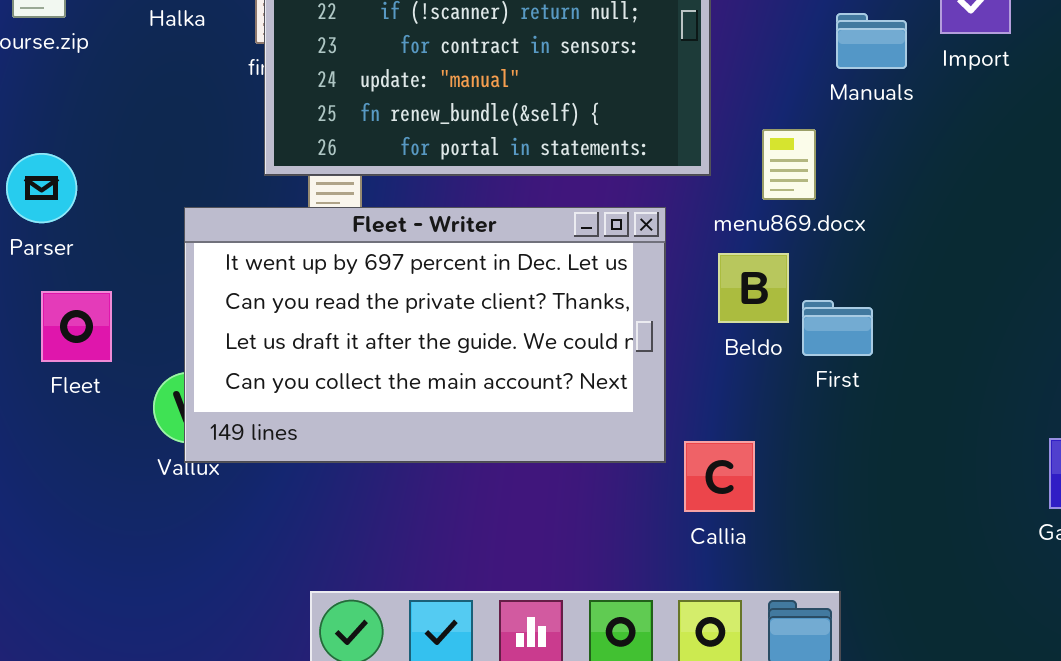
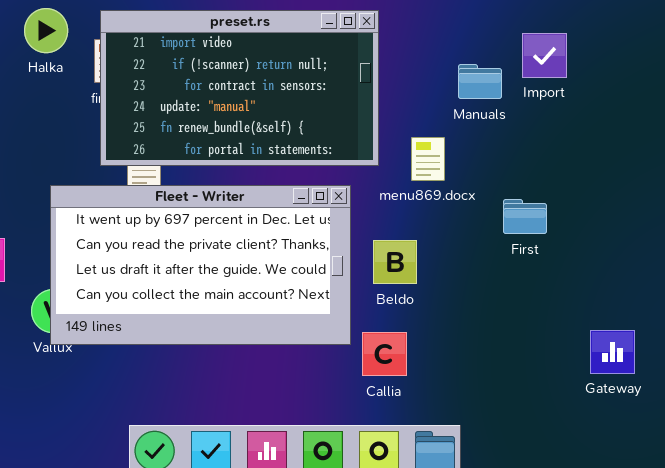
Beldo: [718,253,789,323] -> [373,240,417,284], moved
First: [802,300,873,356] -> [503,199,547,234], moved

